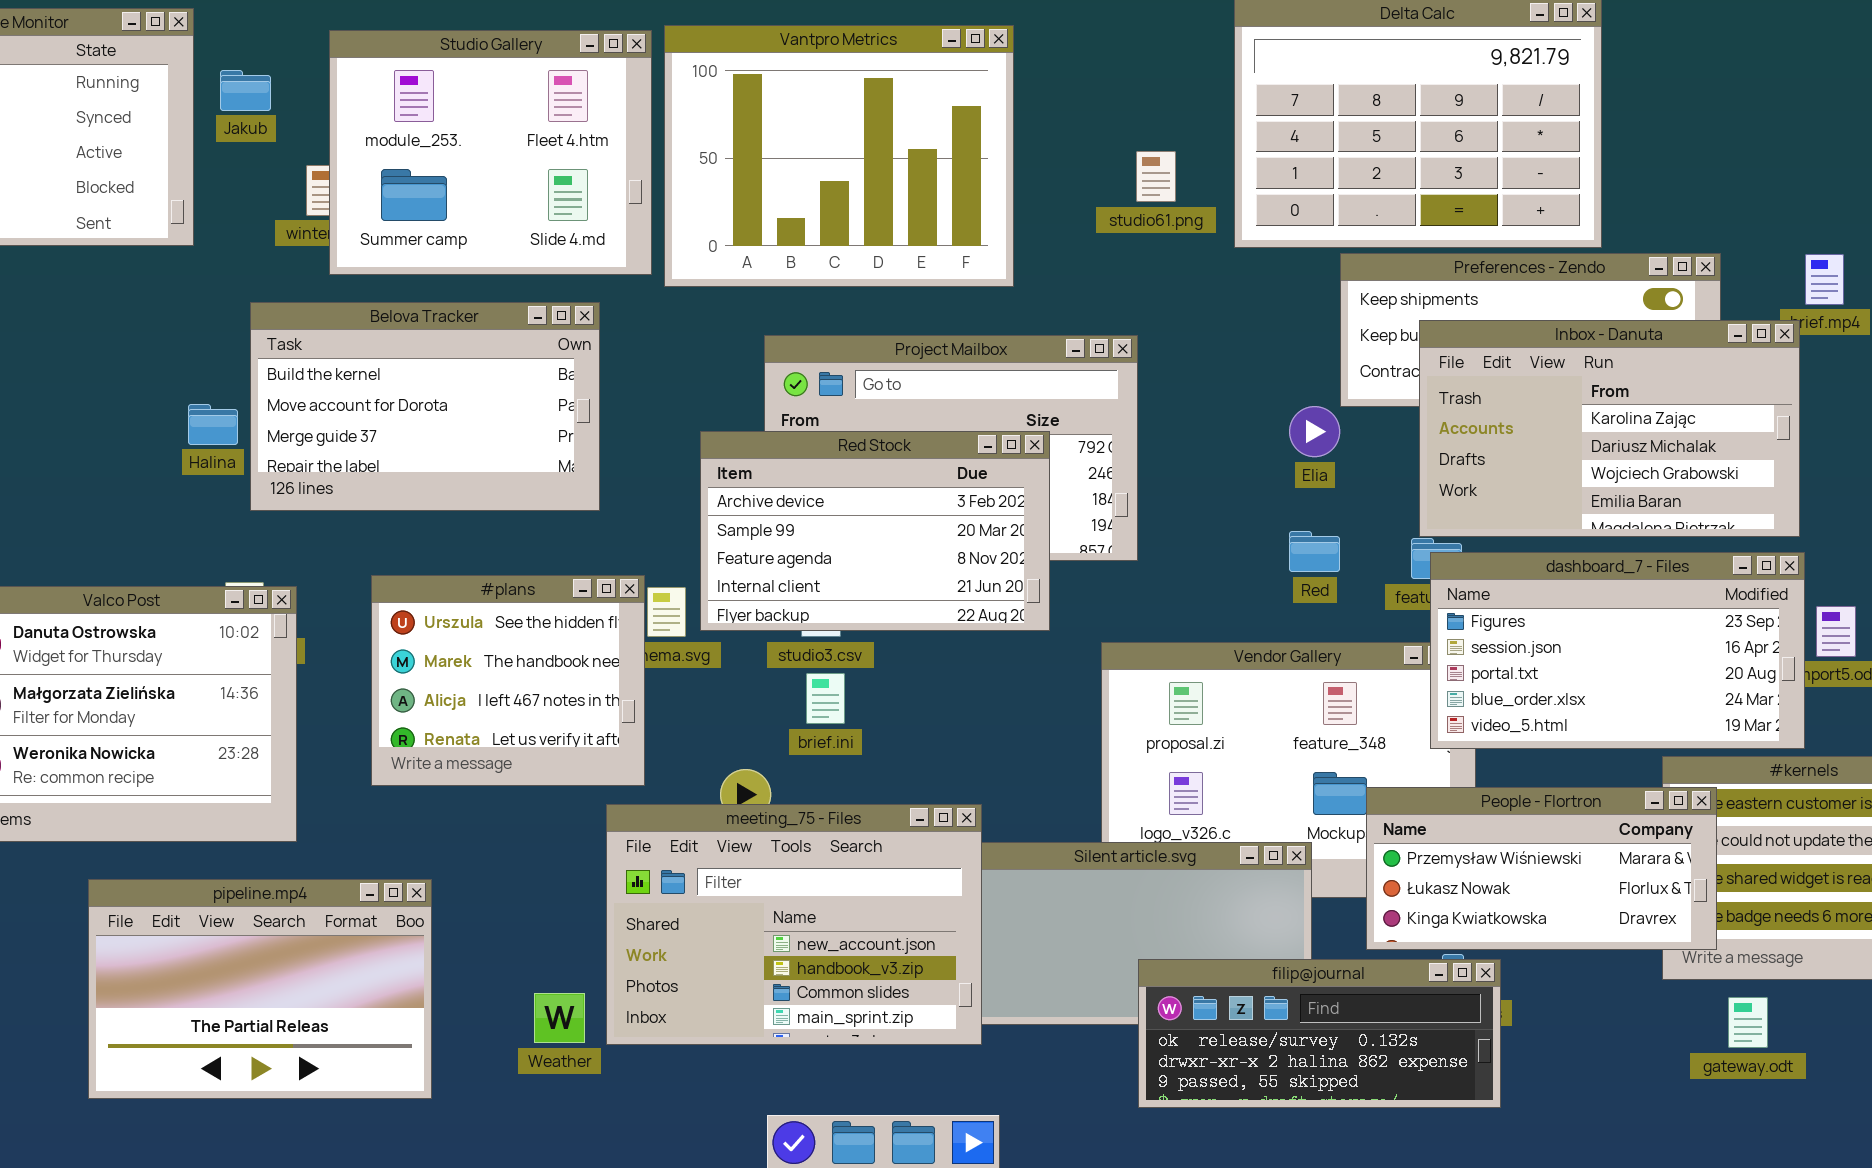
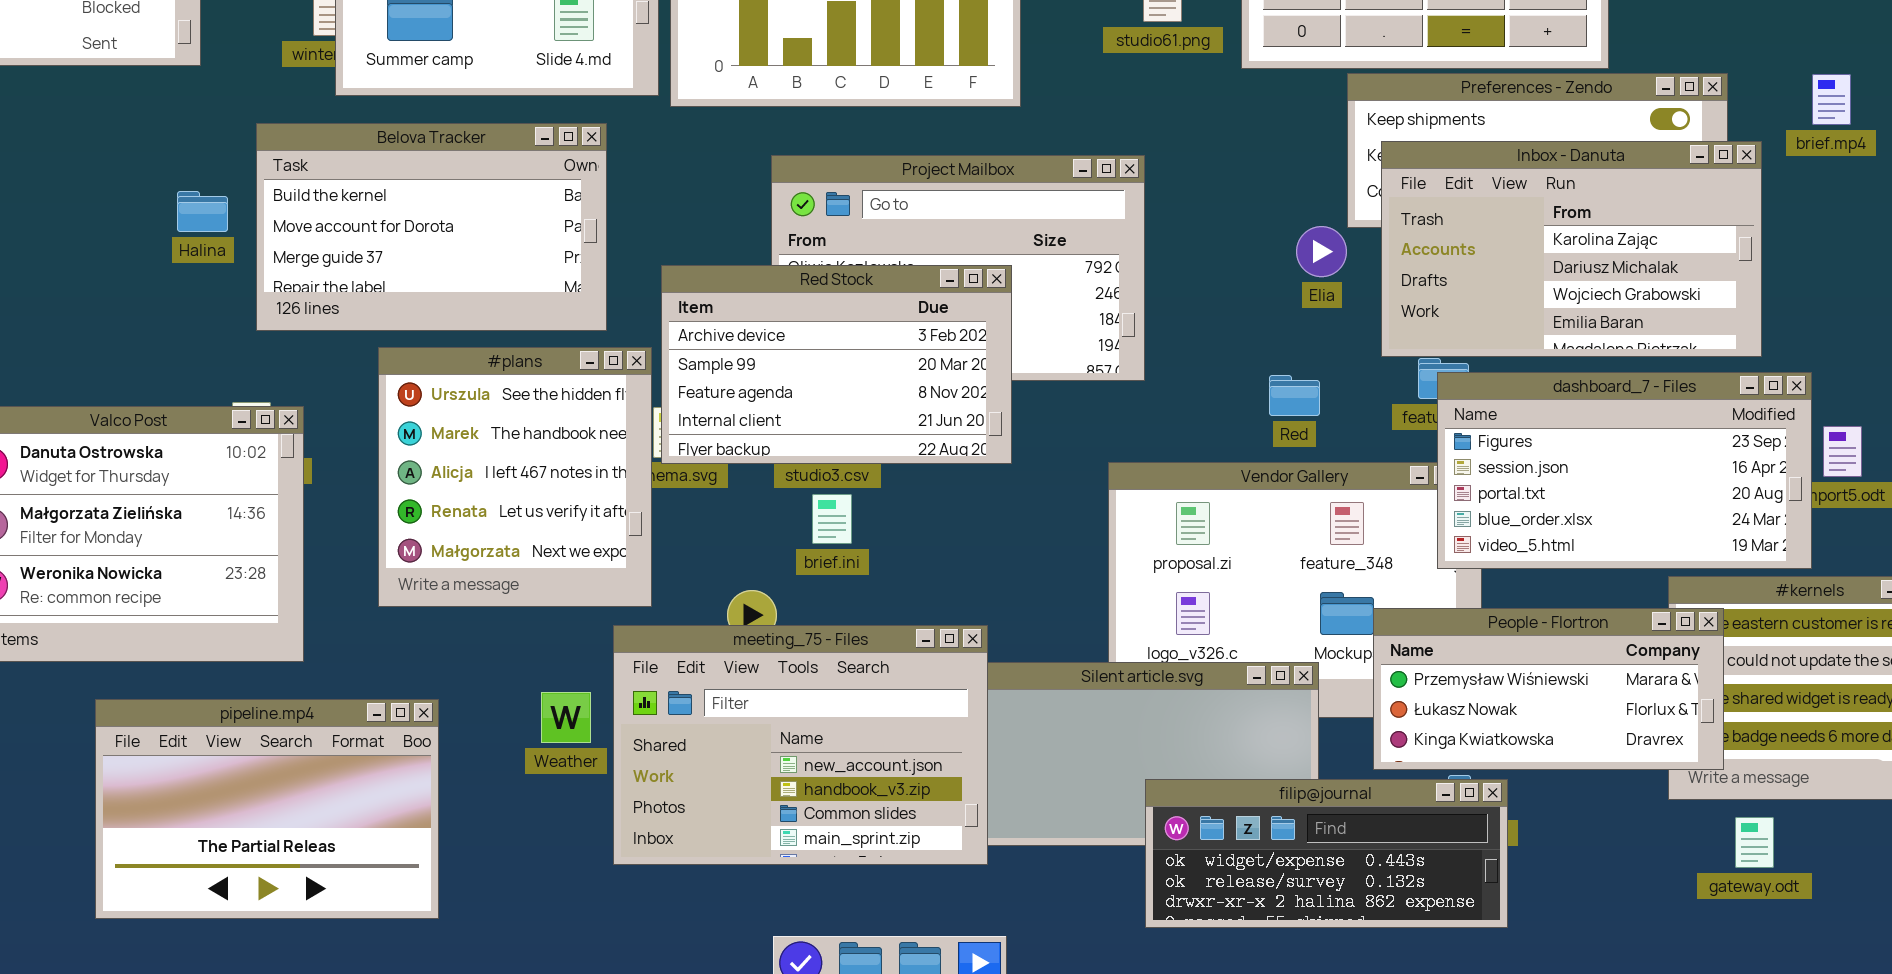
Inbox - Danuta: [1419,320,1800,537] -> [1381,141,1762,357], moved
Halina: [188,404,238,445] -> [177,191,228,232], moved
Red Stock: [700,431,1050,631] -> [661,265,1012,464], moved
Red: [1289,531,1340,572] -> [1269,375,1320,416], moved
#plans: [371,575,645,786] -> [378,347,652,607], resized
filip@journal: [1138,959,1501,1108] -> [1145,779,1508,928], scrolled up 1 row
Weather: [534,993,585,1043] -> [541,692,591,743], moved

